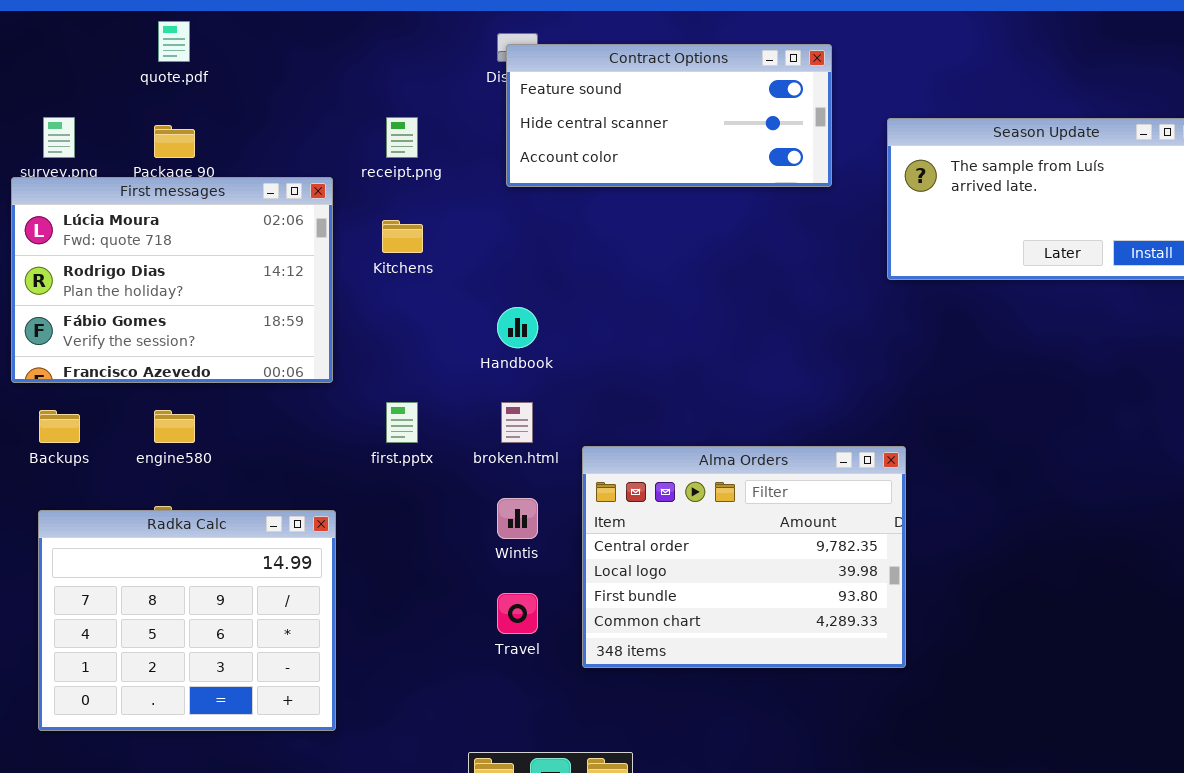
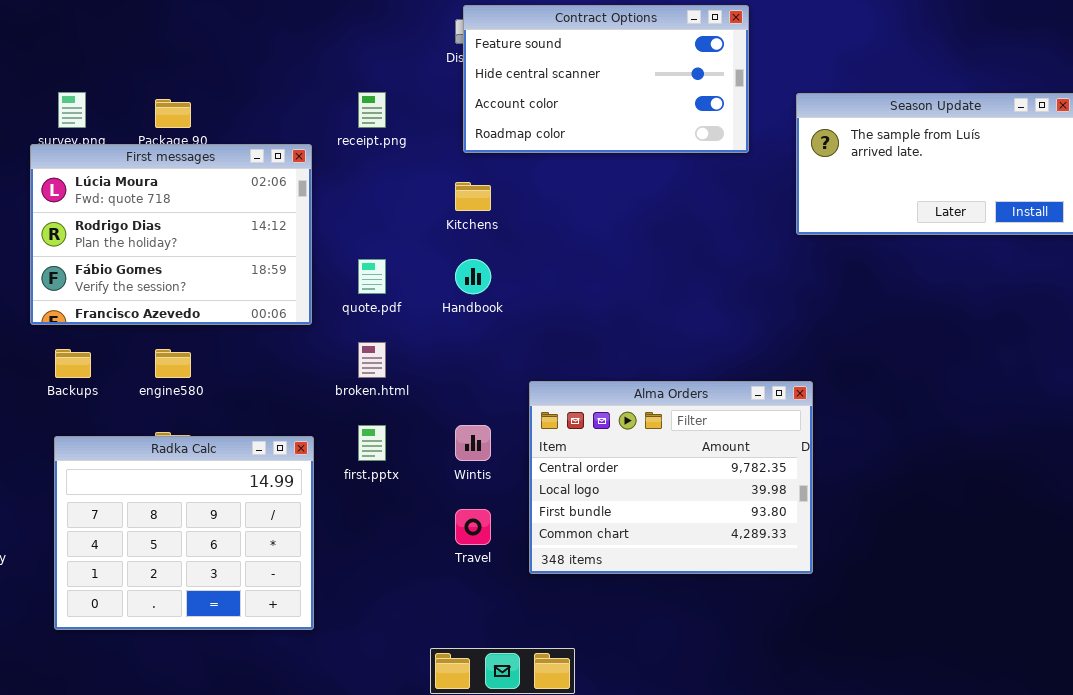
quote.pdf: [158,21,190,62] -> [358,259,386,294], moved
Contract Options: [506,44,832,187] -> [463,5,749,153], resized
Kitchens: [382,220,423,253] -> [455,182,491,211], moved
first.pptx: [386,402,418,443] -> [358,425,386,461], moved
broken.html: [501,402,533,443] -> [358,342,386,378], moved

